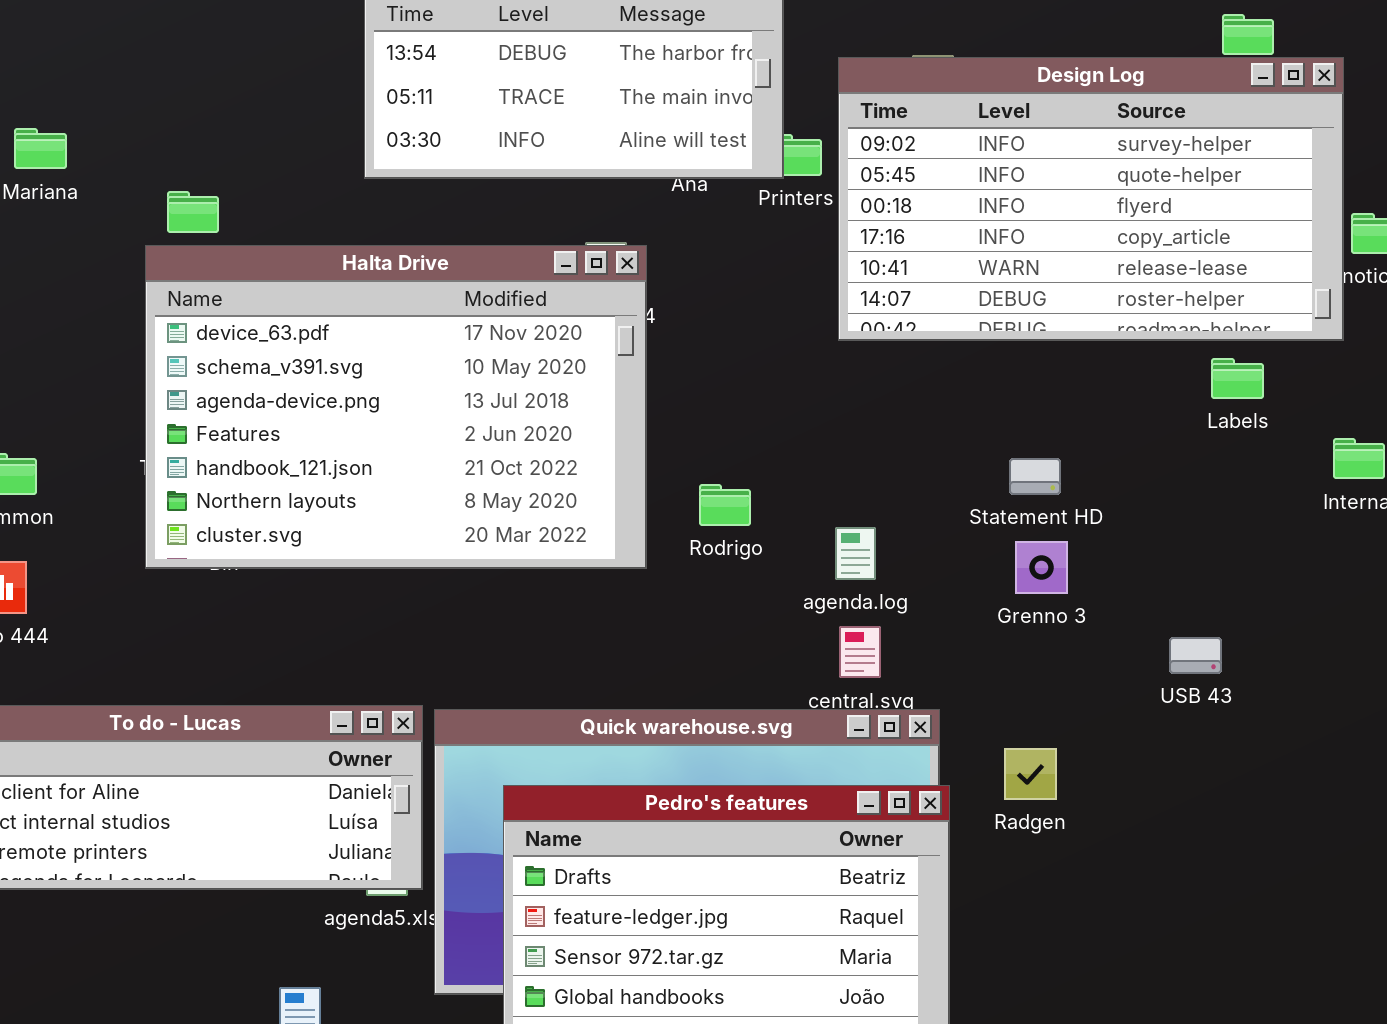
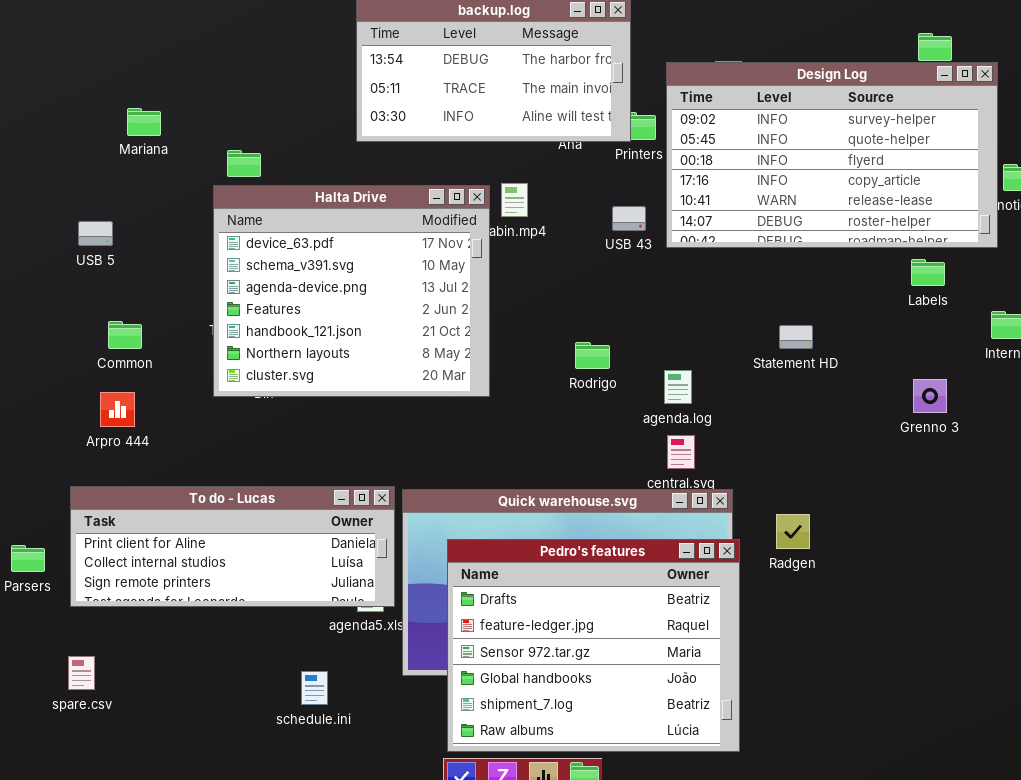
Halta Drive: [145,245,647,569] -> [213,185,490,397], resized
Grenno 3: [1015,541,1068,594] -> [913,379,947,413], moved
USB 43: [1169,637,1222,674] -> [612,206,646,231], moved

